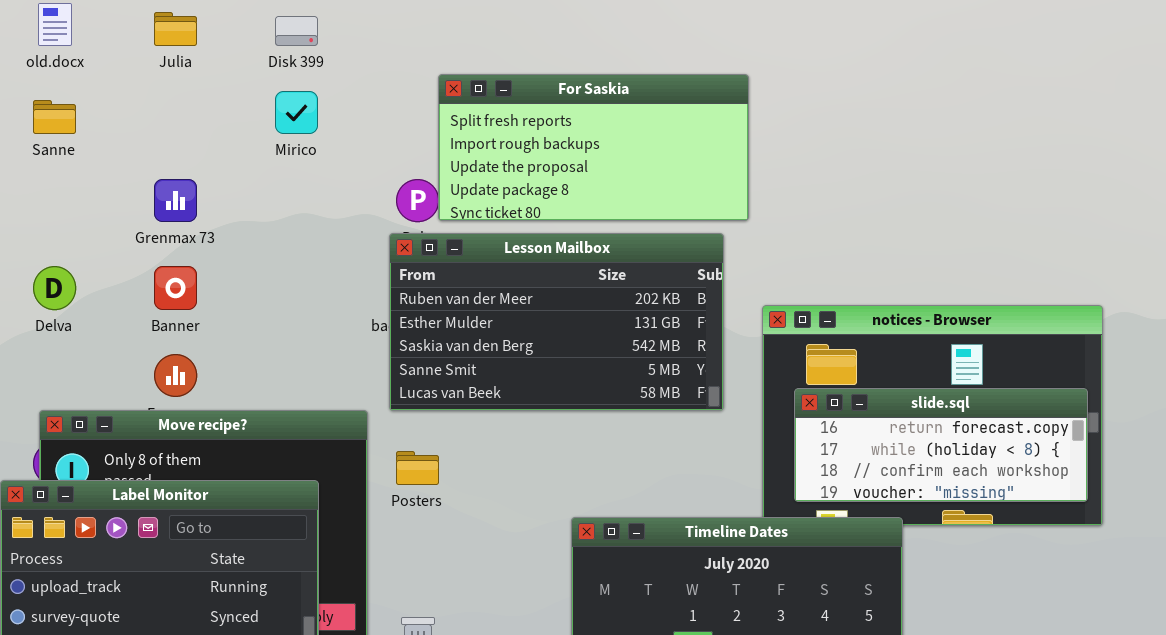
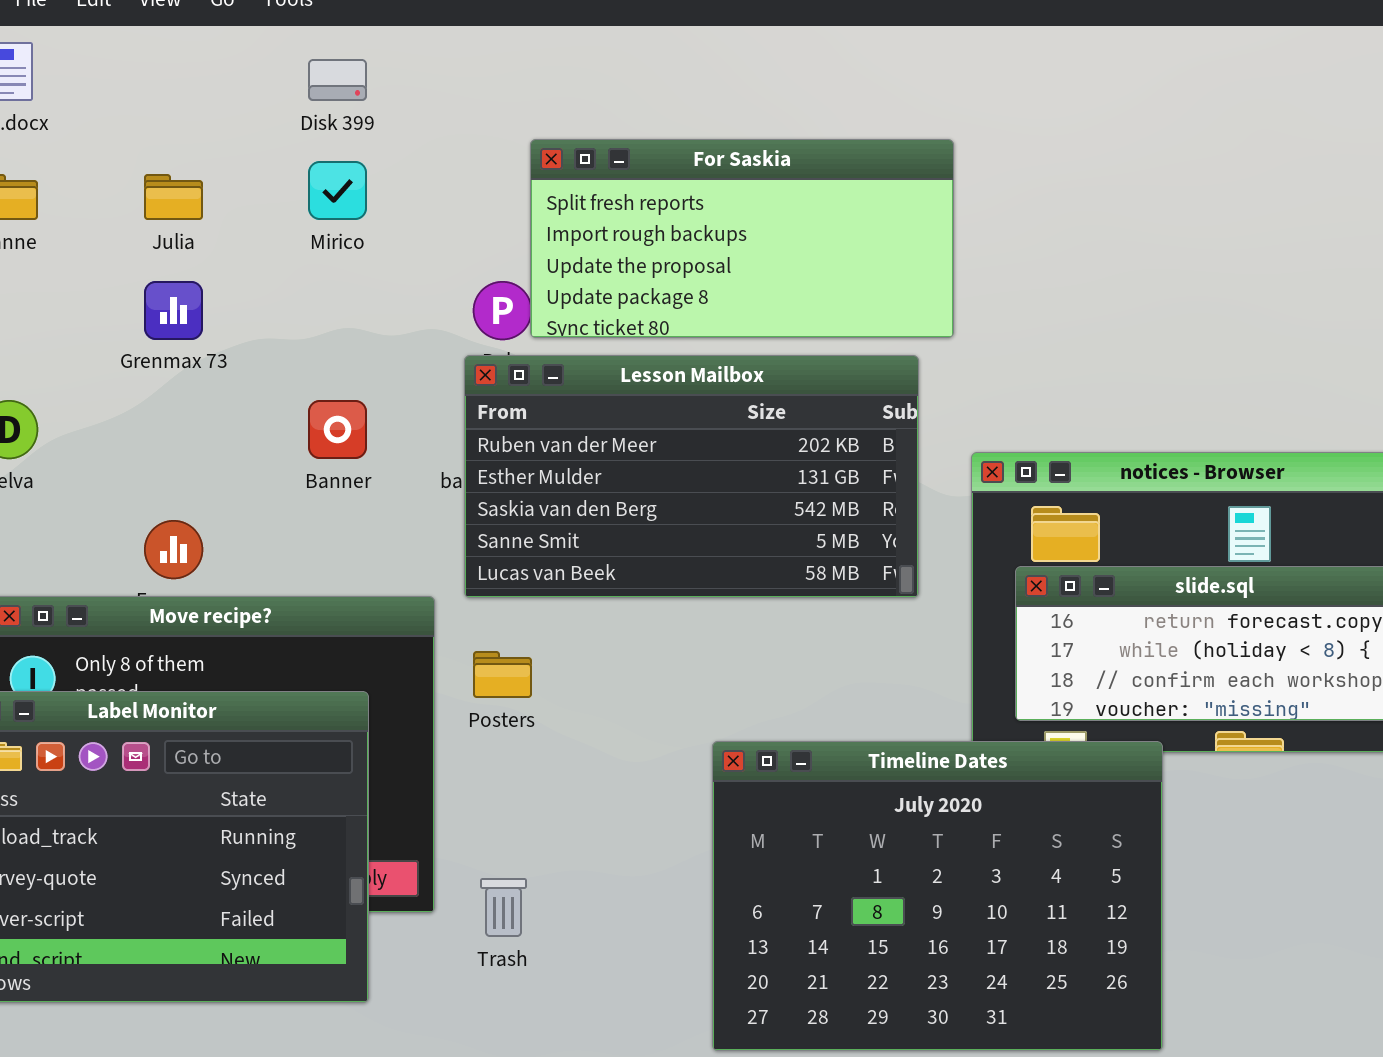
Julia: [154,12,197,46] -> [144,174,203,220], moved
Banner: [154,266,197,310] -> [308,400,367,459], moved

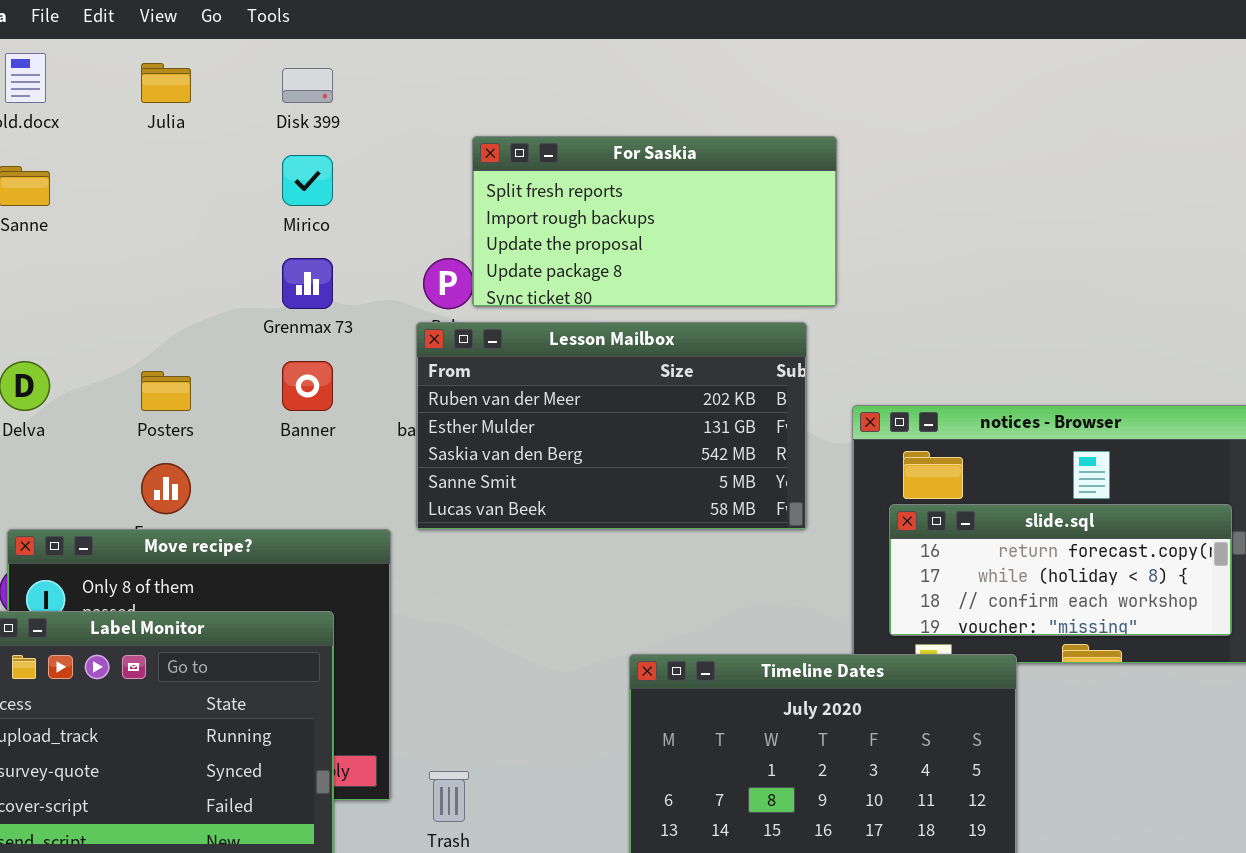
Julia: [144,174,203,220] -> [141,63,191,103], moved
Grenmax 73: [144,281,203,340] -> [282,258,333,309], moved
Posters: [473,651,532,698] -> [141,371,191,411], moved

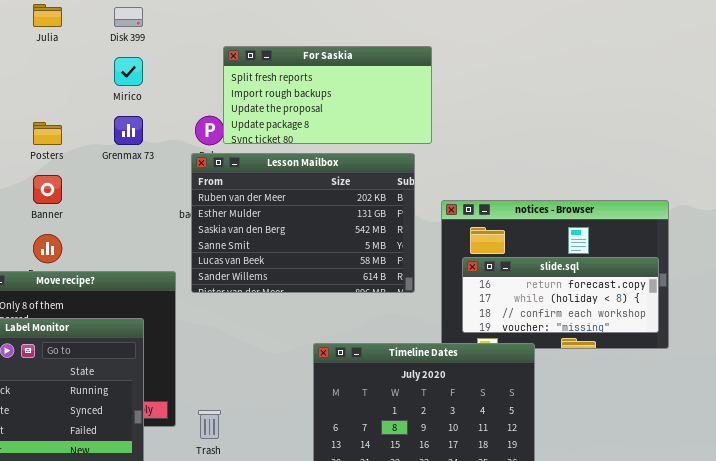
Lesson Mailbox: [416,322,807,530] -> [191,153,415,293], resized
Banner: [282,361,333,411] -> [33,175,62,204], moved
Posters: [141,371,191,411] -> [33,122,62,145], moved

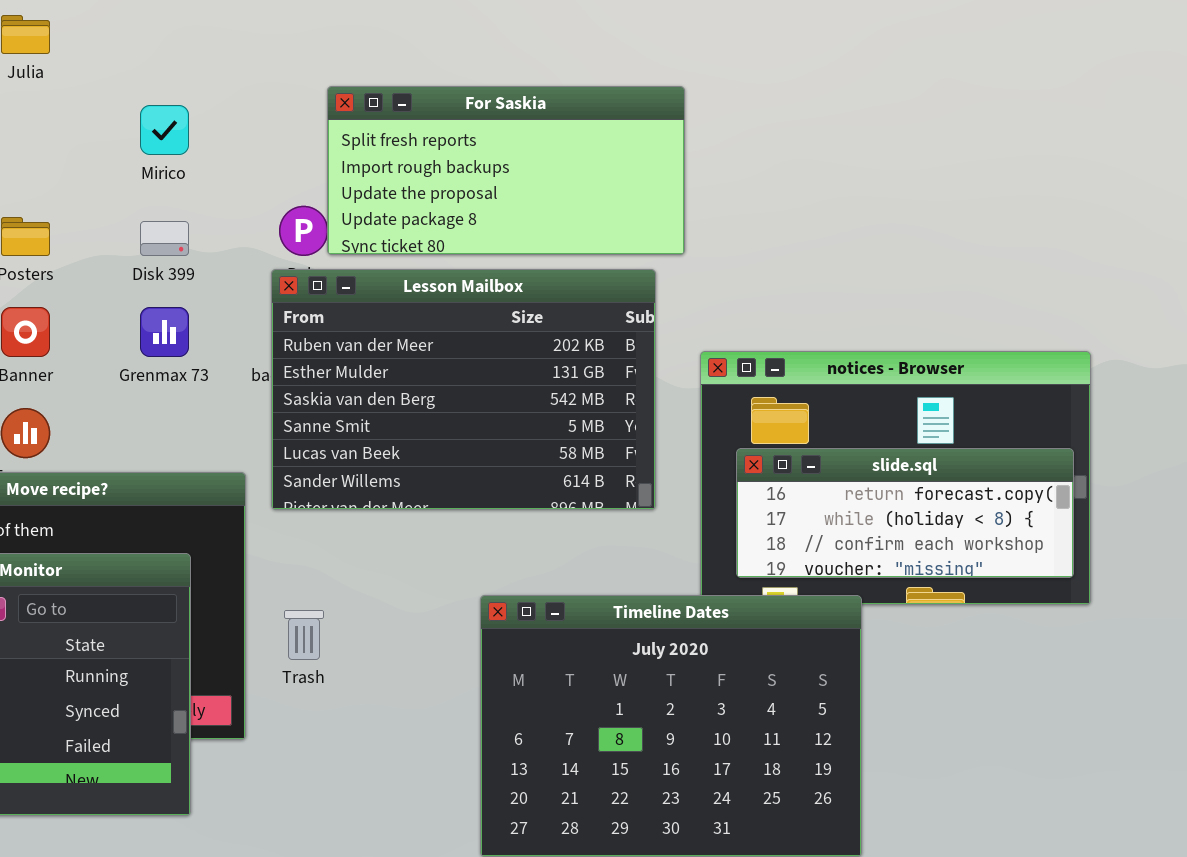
Disk 399: [114,7,143,27] -> [140,221,189,256], moved
Grenmax 73: [114,116,143,145] -> [140,307,189,357], moved
Trash: [198,410,221,439] -> [284,610,324,660], moved

